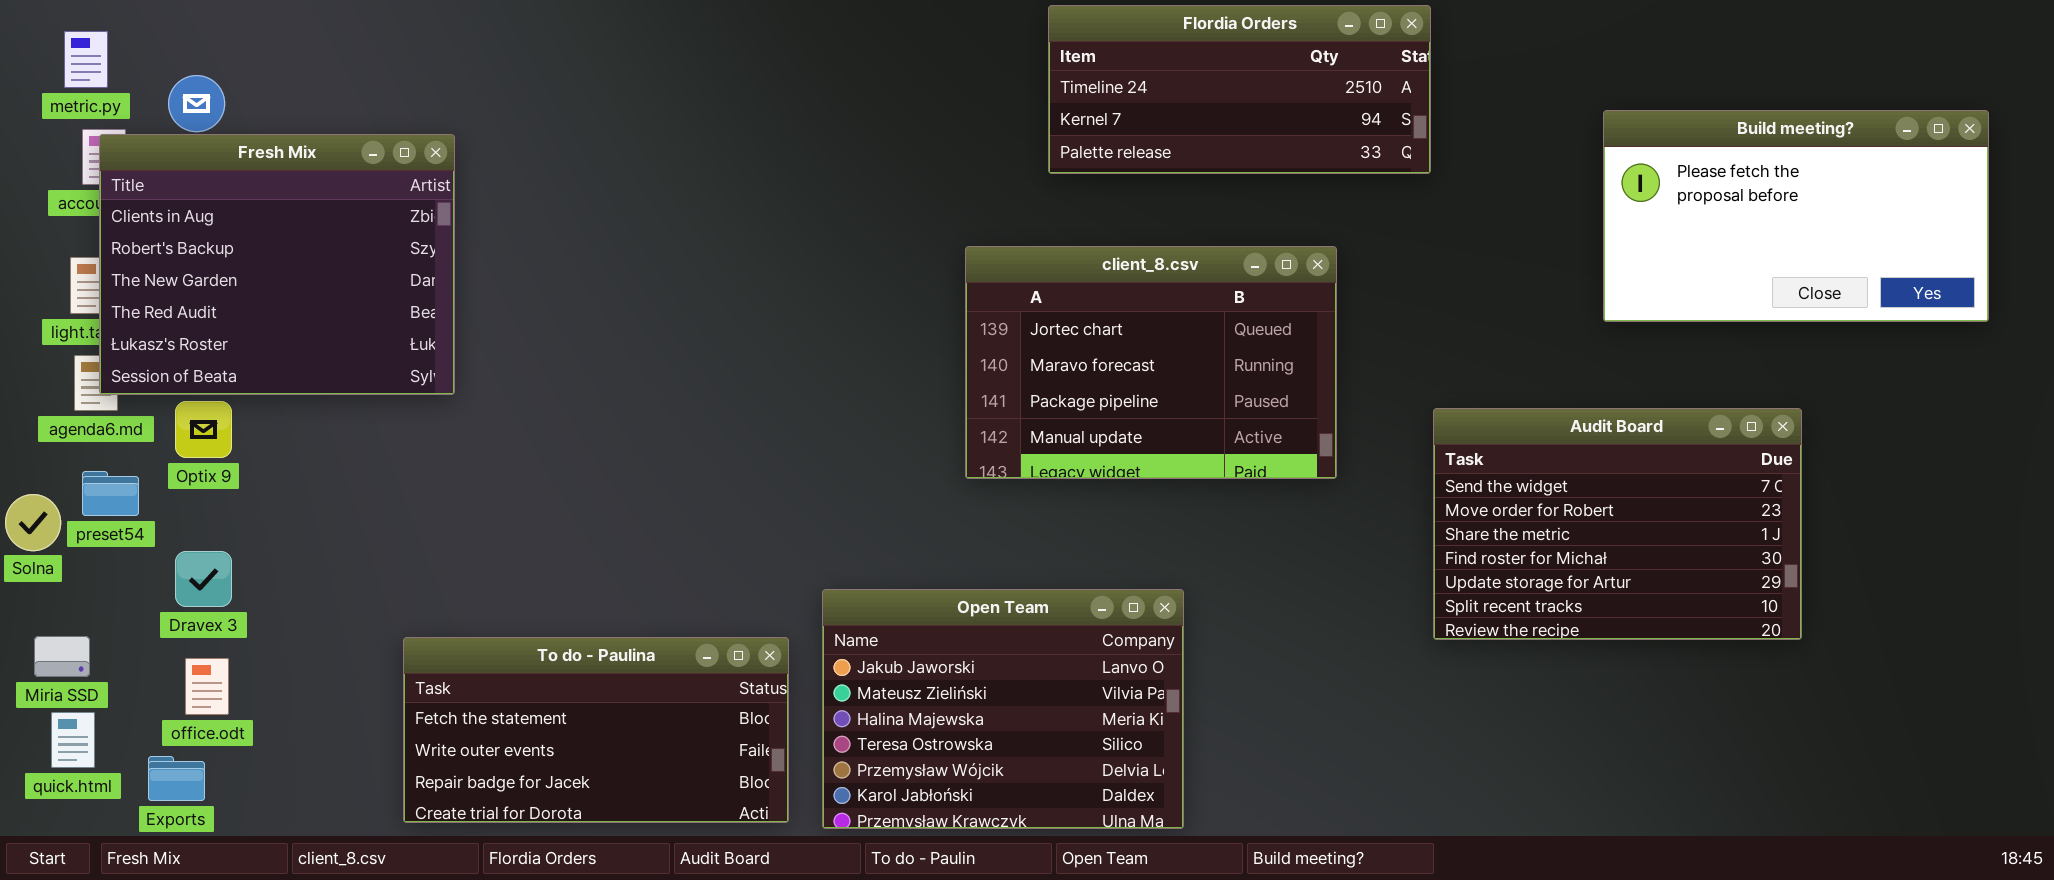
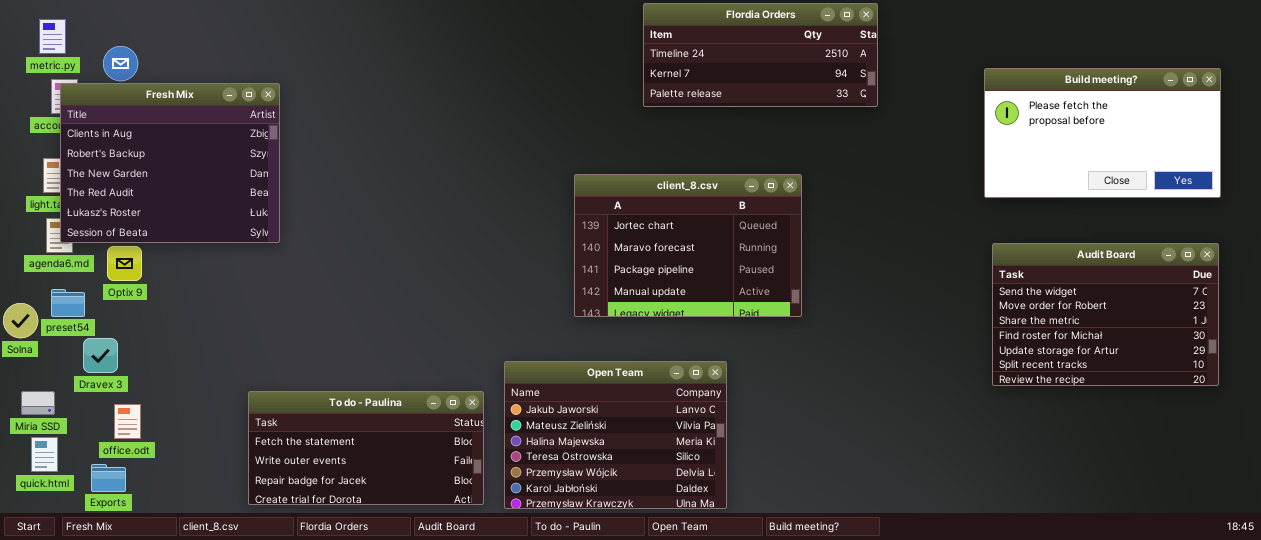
client_8.csv: [965,246,1337,479] -> [574,174,802,317], moved
Audit Board: [1433,408,1802,640] -> [992,243,1219,386], moved
Dravex 3: [175,551,232,607] -> [83,338,118,373], moved

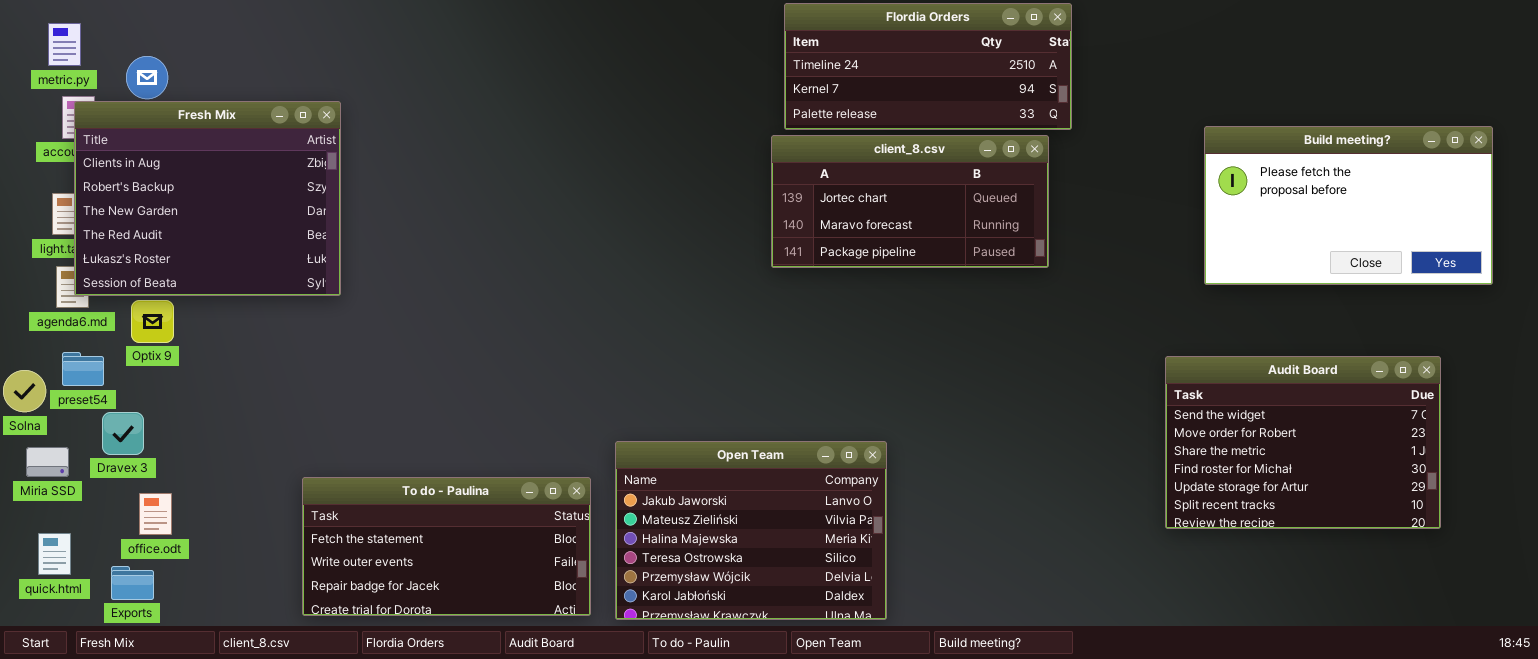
Build meeting?: [984,68,1221,198] -> [1204,126,1493,285], moved
client_8.csv: [574,174,802,317] -> [771,135,1049,268], moved, resized
Audit Board: [992,243,1219,386] -> [1165,356,1441,529], moved
Miria SSD: [21,391,55,415] -> [26,447,69,477], moved

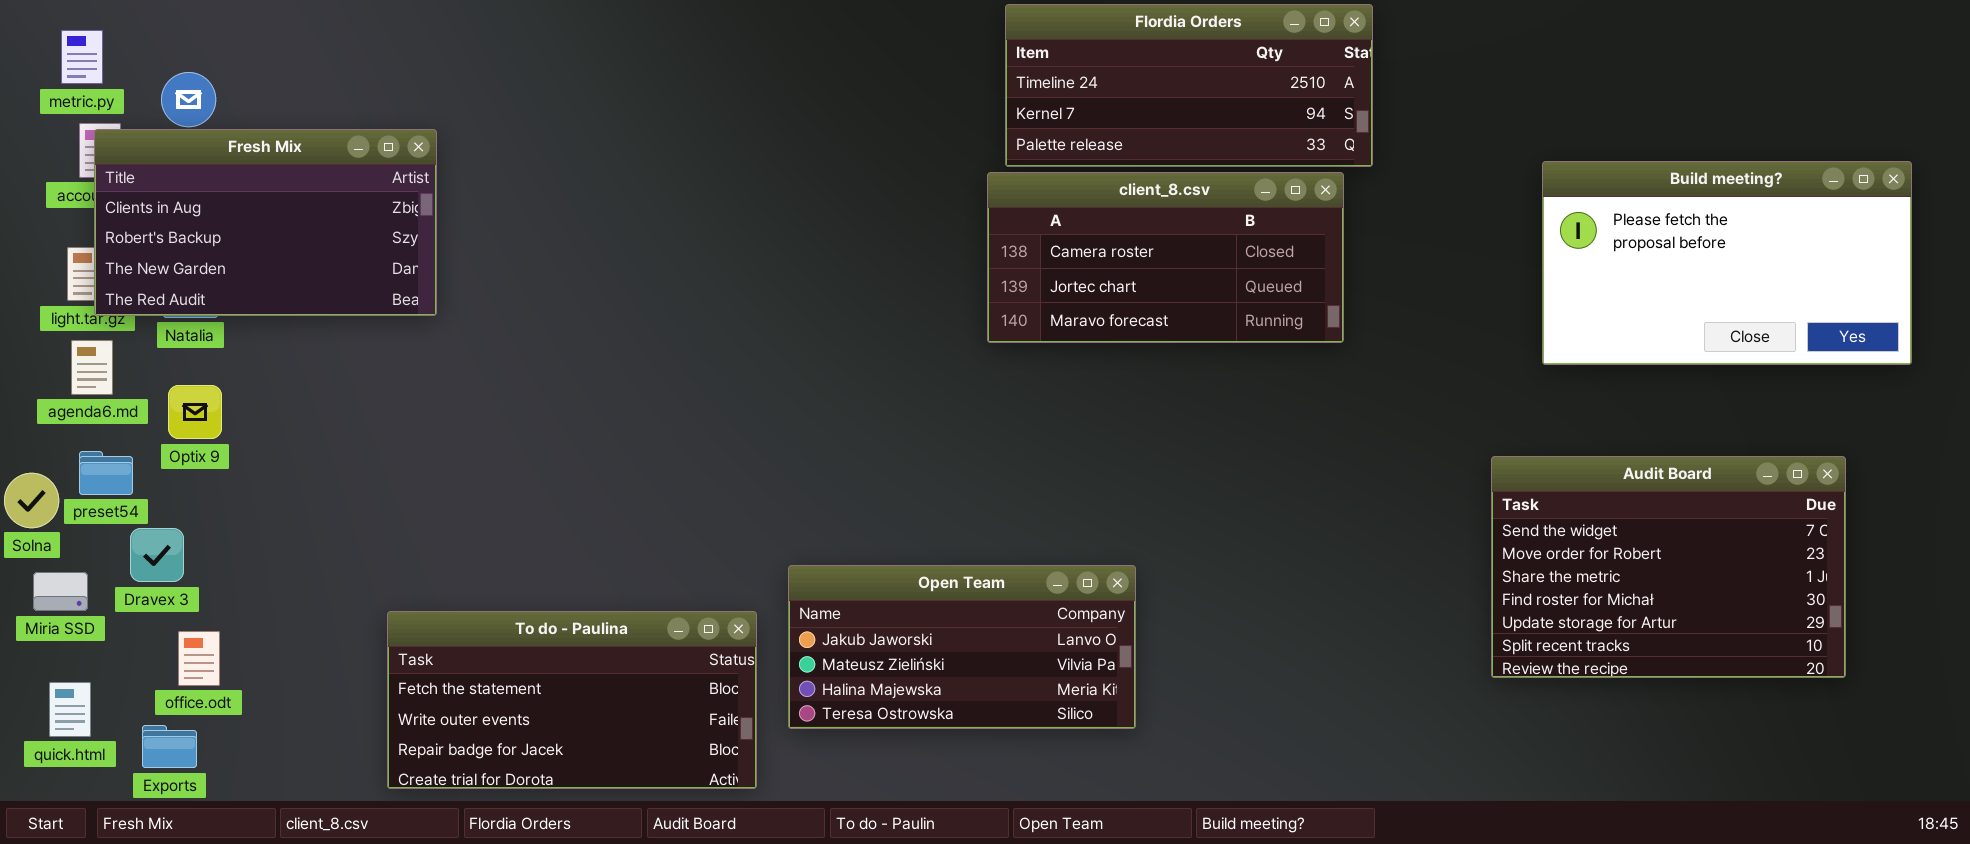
Fresh Mix: [74,101,341,296] -> [94,129,437,316], resized
client_8.csv: [771,135,1049,268] -> [987,172,1344,343], scrolled up 1 row
Open Team: [615,441,887,620] -> [788,565,1136,729], resized

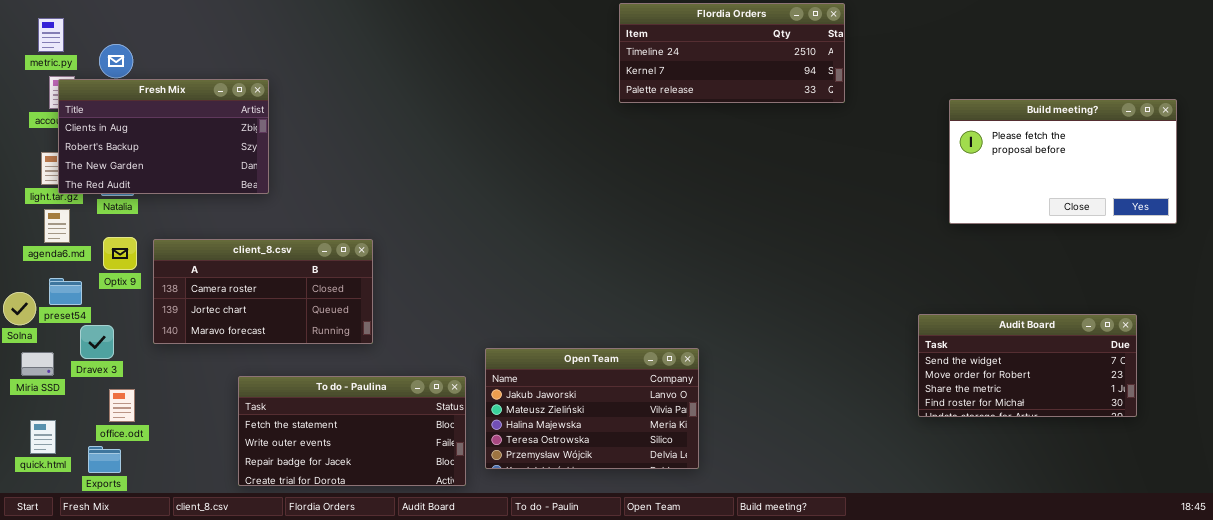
client_8.csv: [987,172,1344,343] -> [153,239,373,344], moved
Audit Board: [1491,456,1846,678] -> [918,314,1137,417], resized
Open Team: [788,565,1136,729] -> [485,348,699,469], resized

